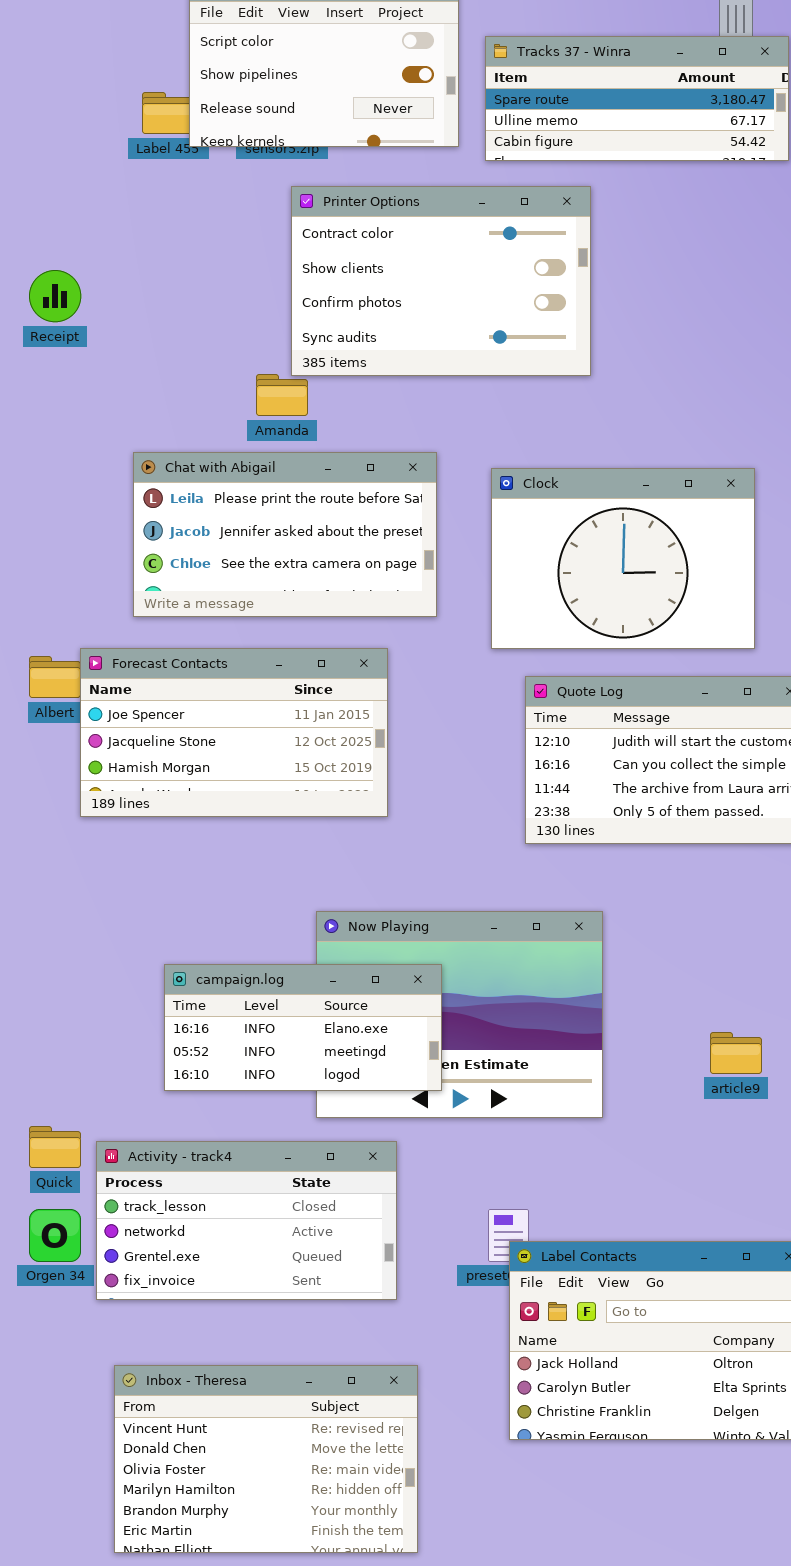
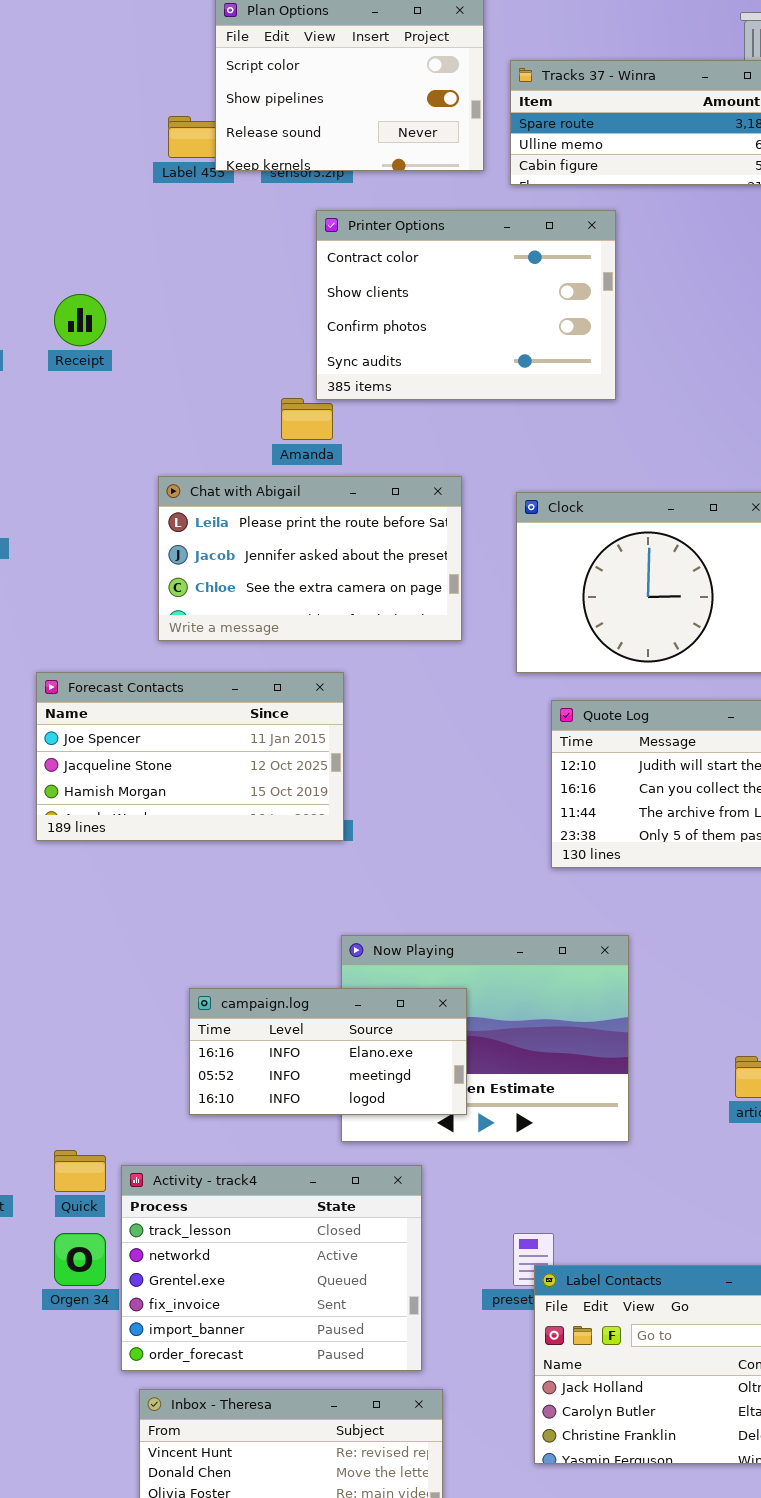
Forecast Contacts: [80,648,388,817] -> [36,672,344,841], moved
Activity - track4: [96,1141,397,1300] -> [121,1165,422,1371], resized

